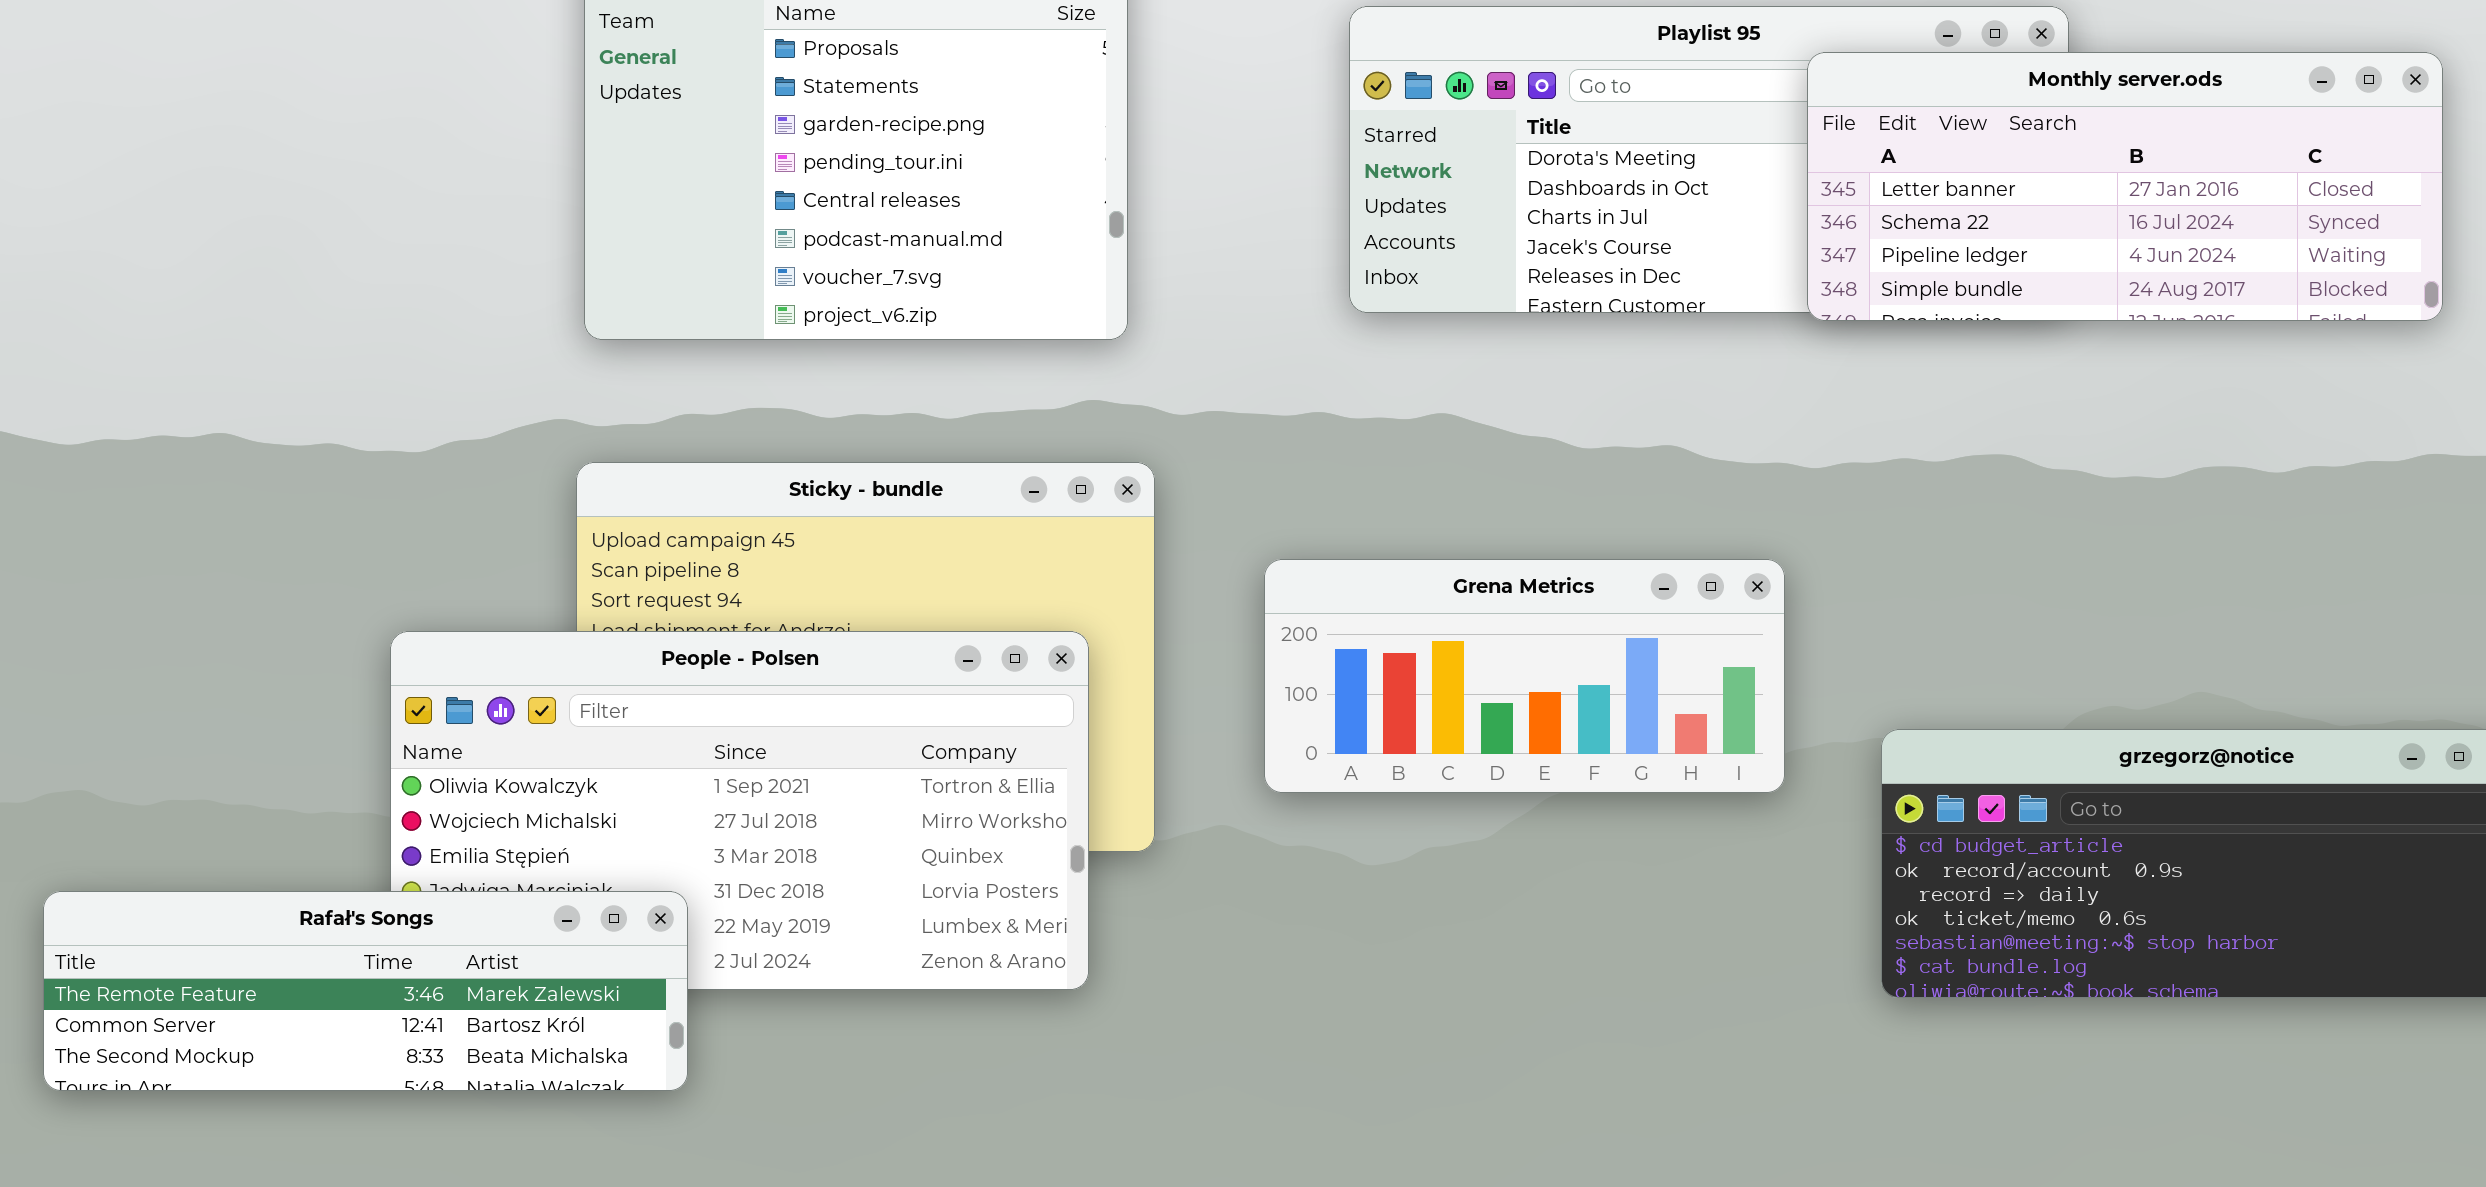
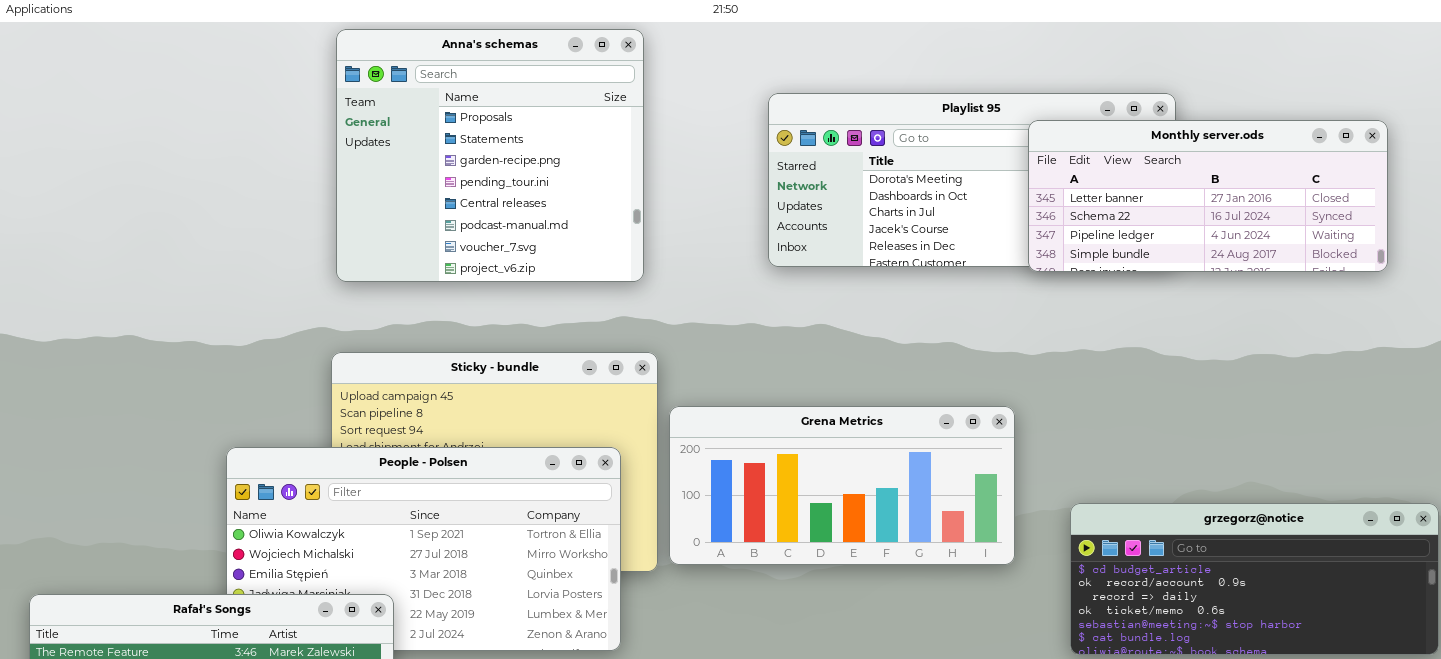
Grena Metrics: [1264,559,1785,793] -> [669,406,1015,565], resized

